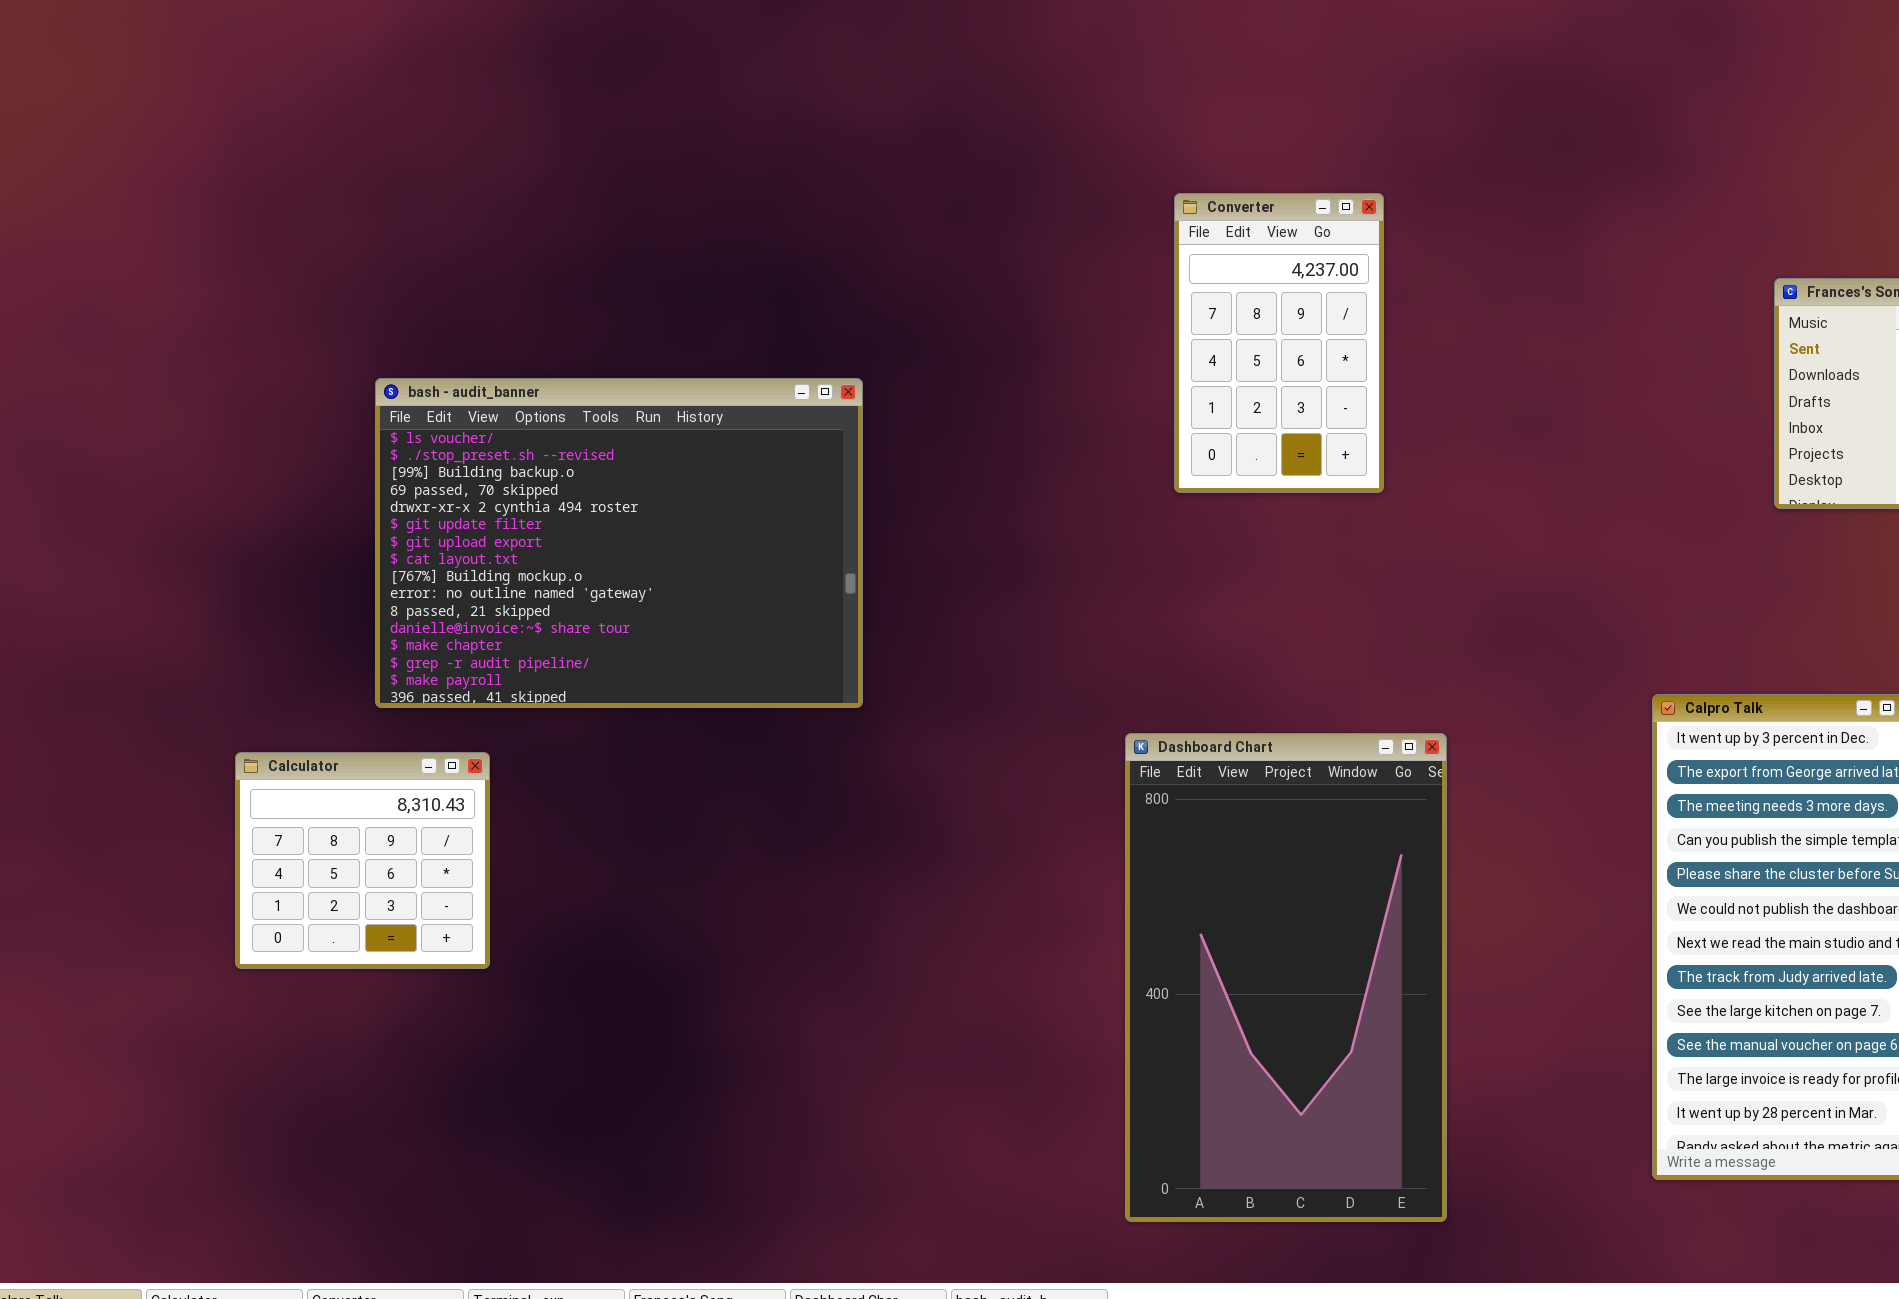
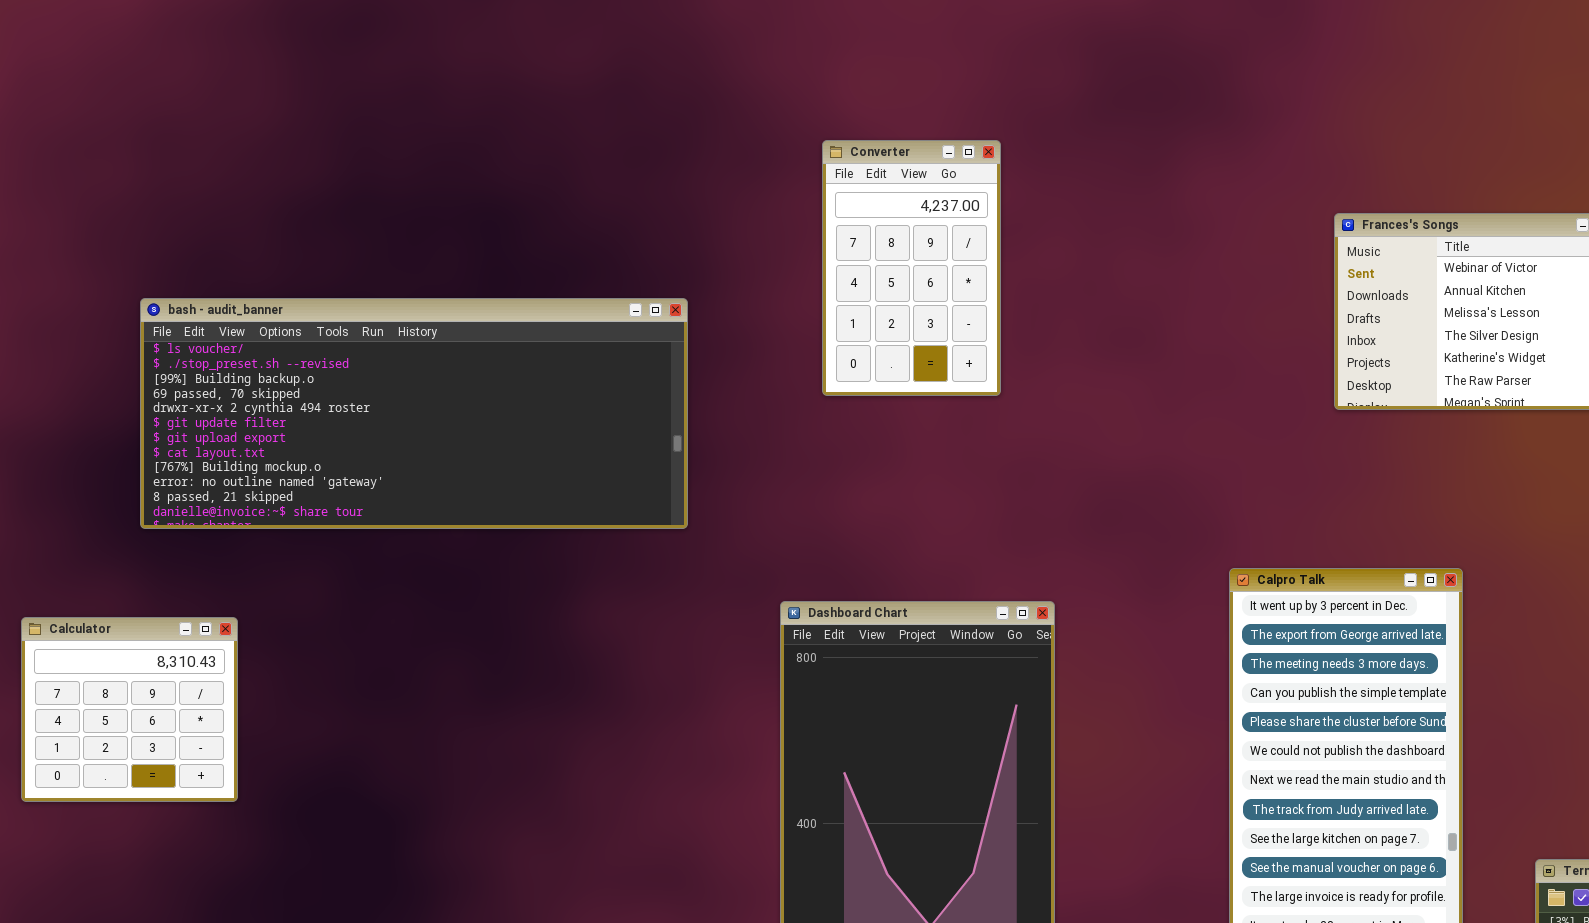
bash - audit_banner: [375,378,863,708] -> [140,298,688,529], resized

